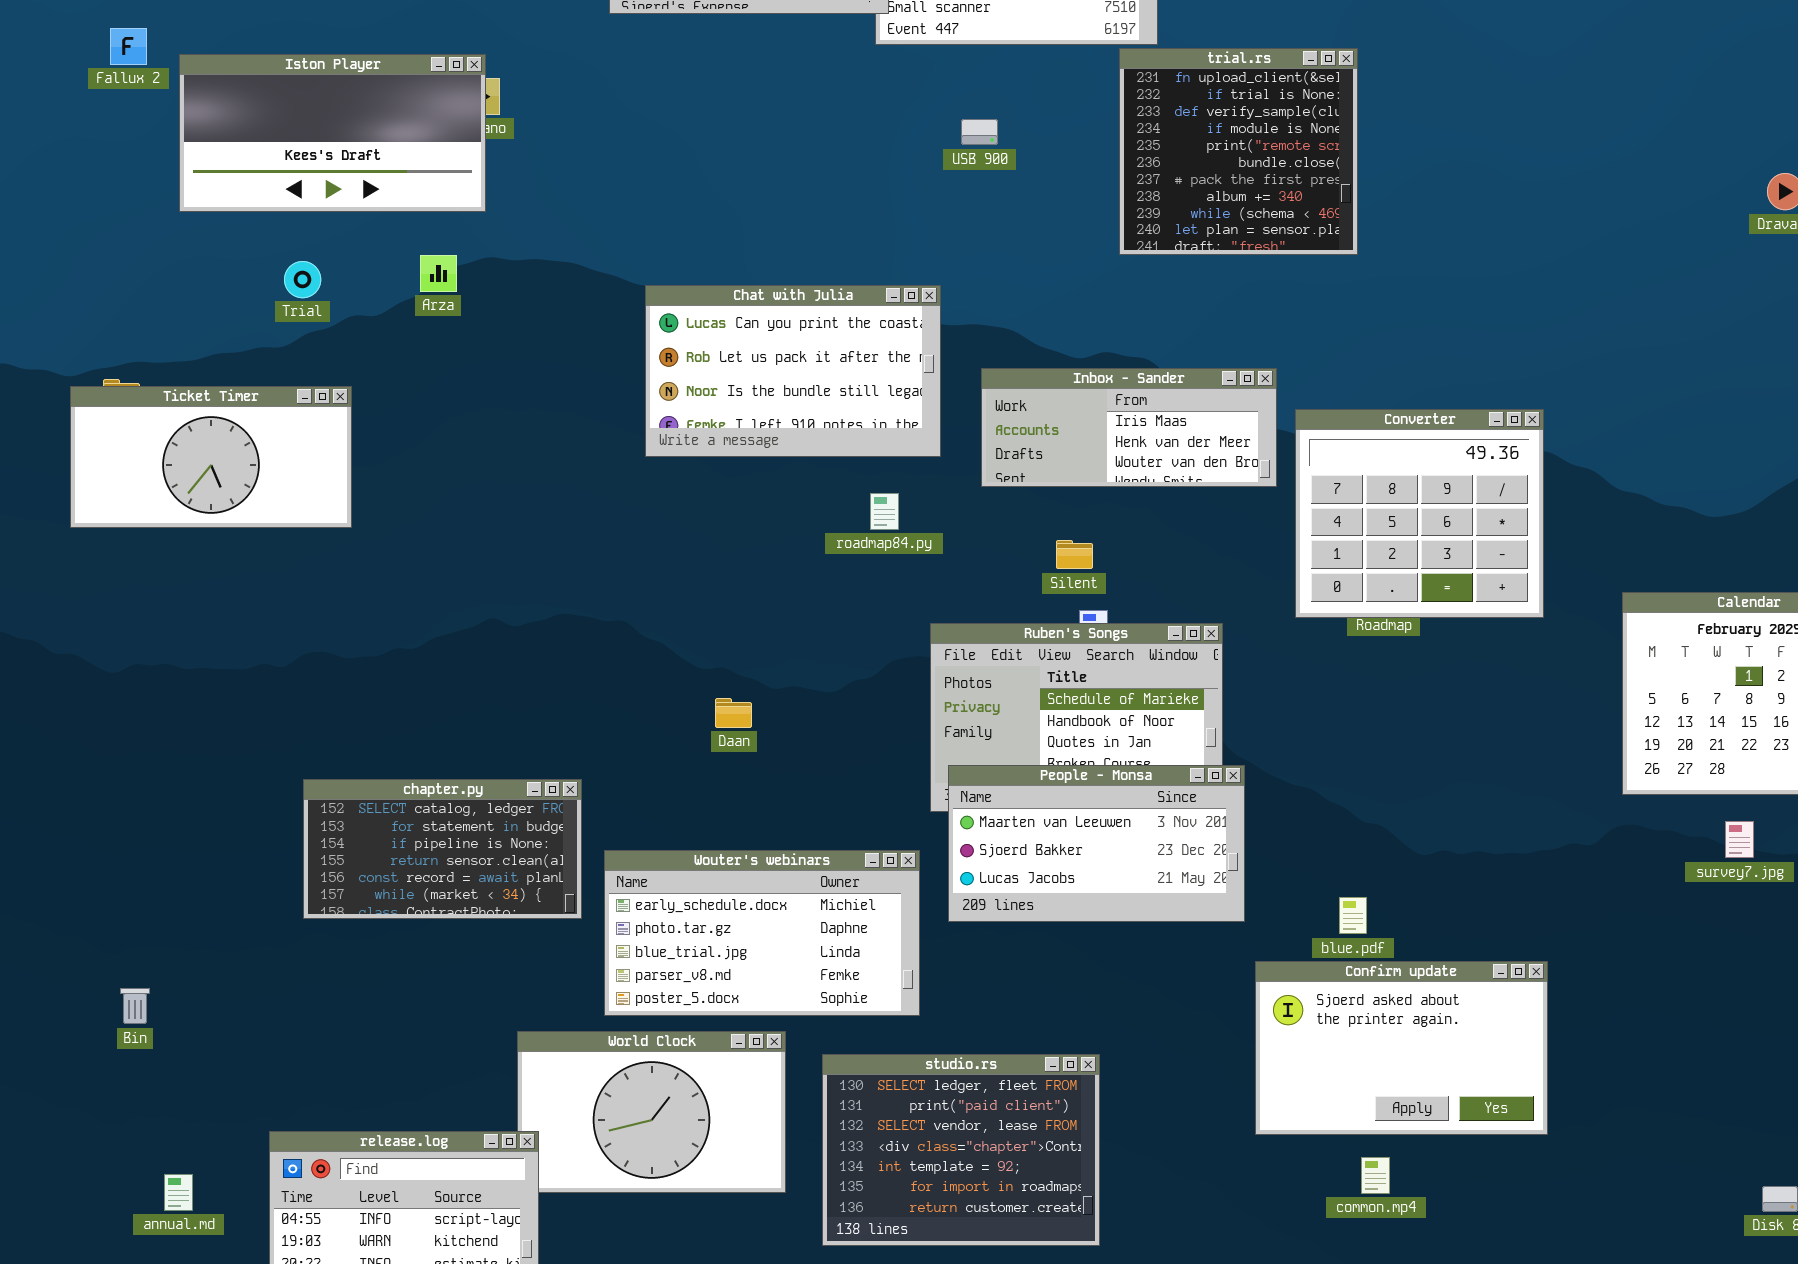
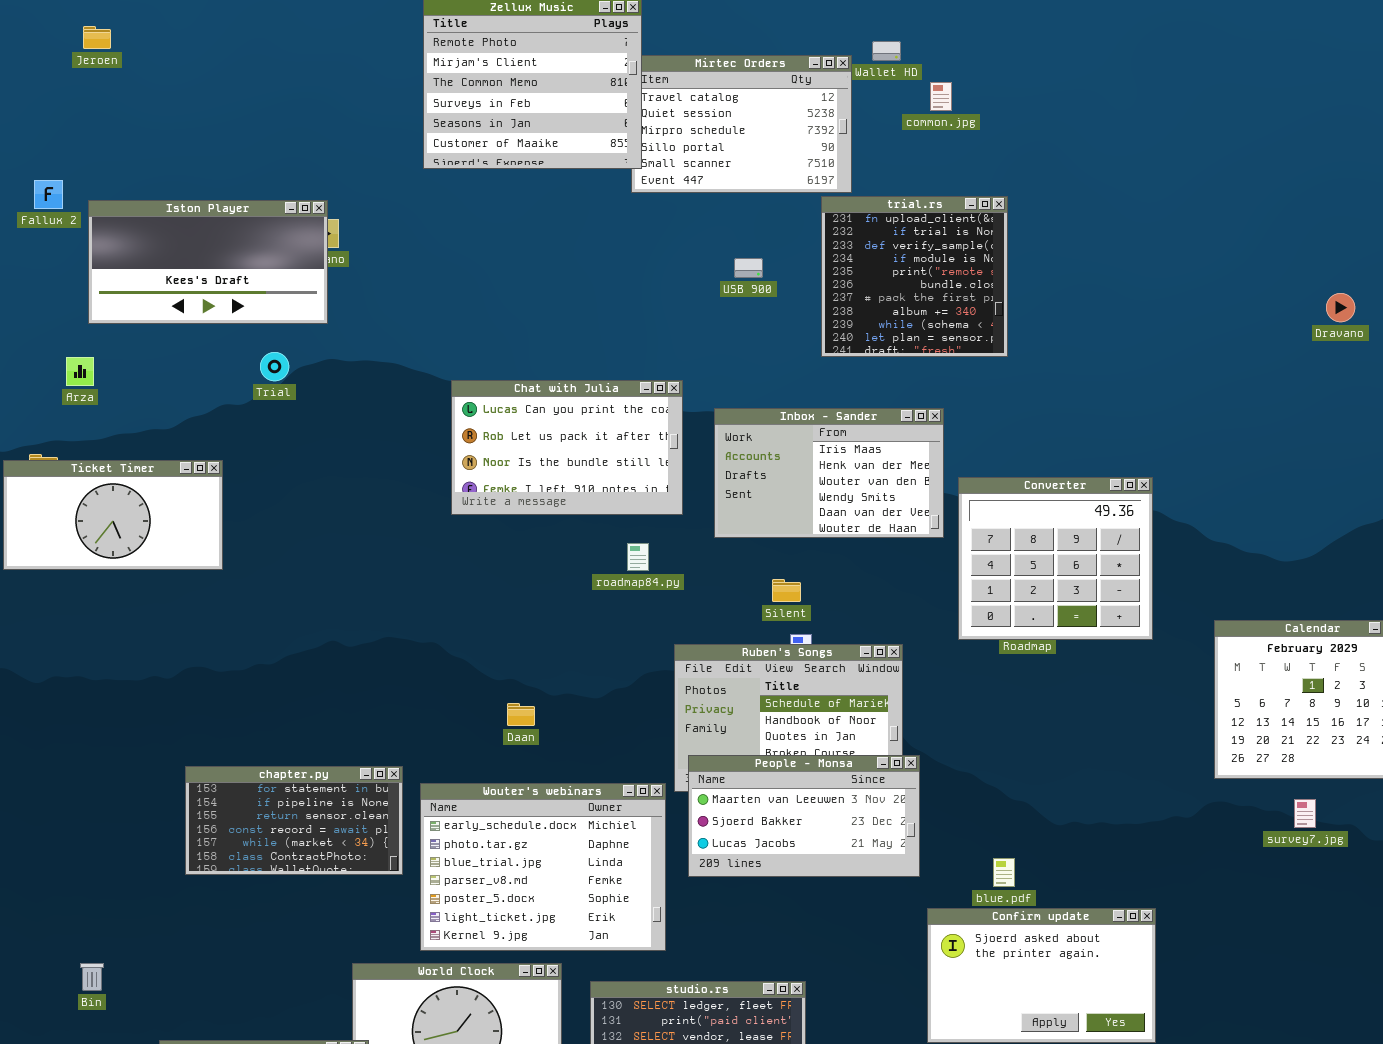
USB 900: [961,119,998,145] -> [734,258,763,278], moved
Arza: [420,255,457,292] -> [66,357,94,386], moved
Trial: [284,261,321,298] -> [260,352,289,381], moved
Inbox - Sander: [981,368,1277,487] -> [714,408,944,538], resized
chapter.py: [303,779,582,919] -> [185,766,403,875], scrolled down 1 row
Wouter's webinars: [604,850,920,1016] -> [420,783,666,951], resized
Bin: [120,988,150,1024] -> [80,963,104,991], moved

